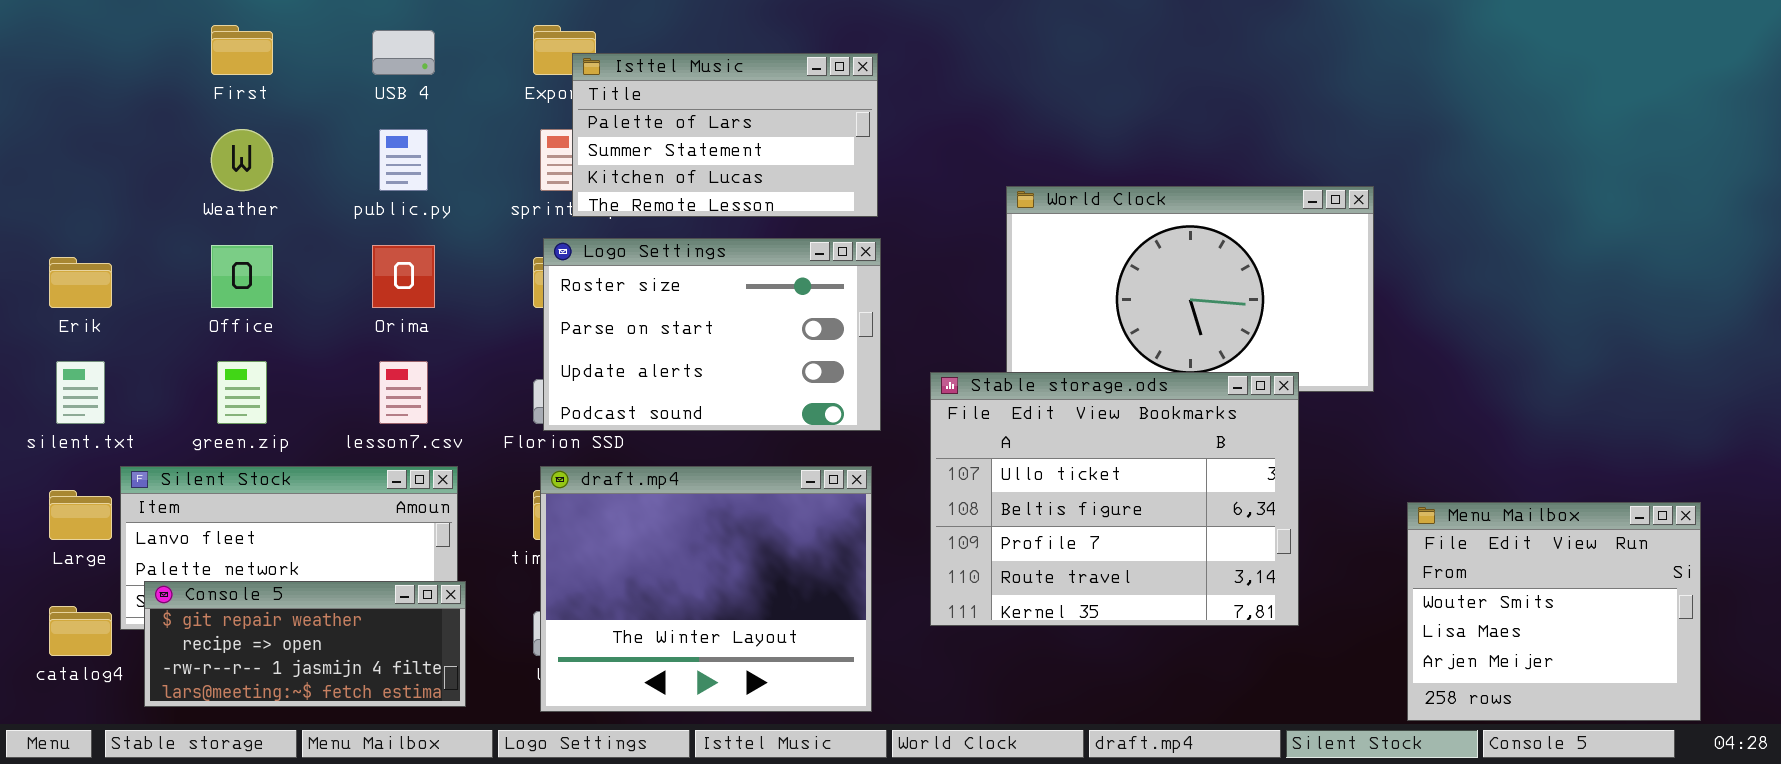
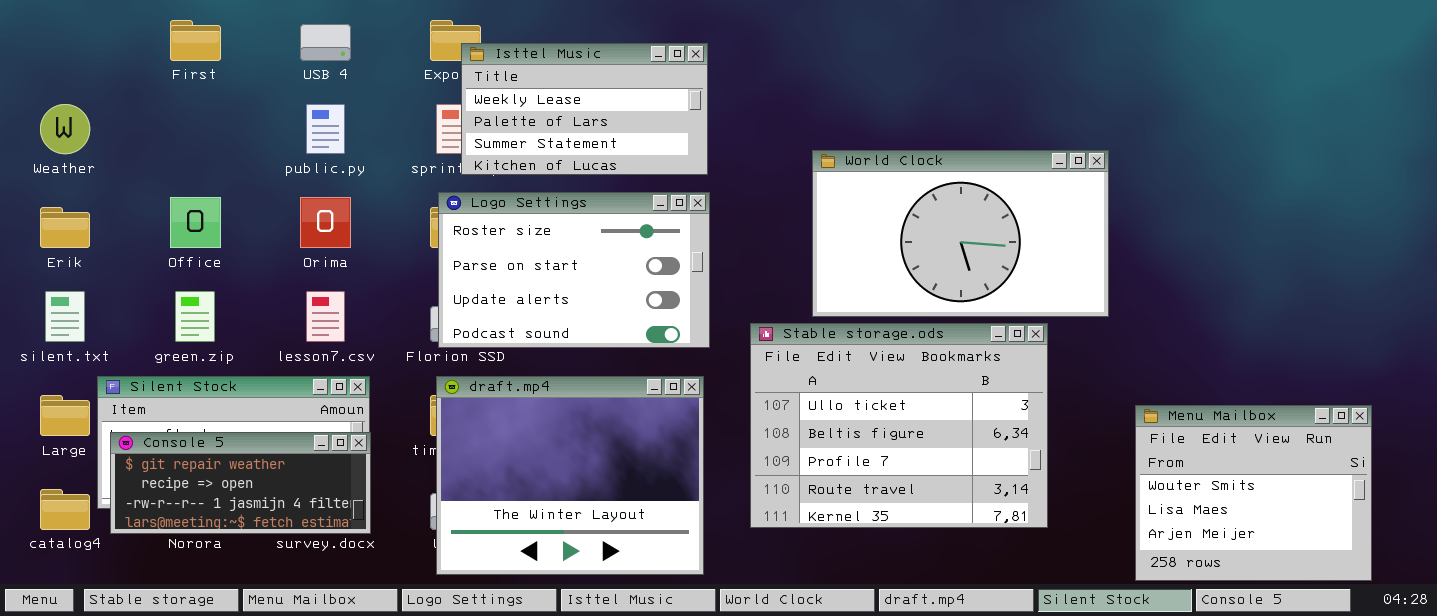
Isttel Music: [572,53,878,217] -> [461,43,708,175], scrolled up 1 row
Weather: [211,129,273,191] -> [40,104,90,154], moved
Stable storage.ods: [930,372,1299,626] -> [750,323,1048,528], moved
Console 5: [144,581,466,707] -> [110,432,371,534], moved

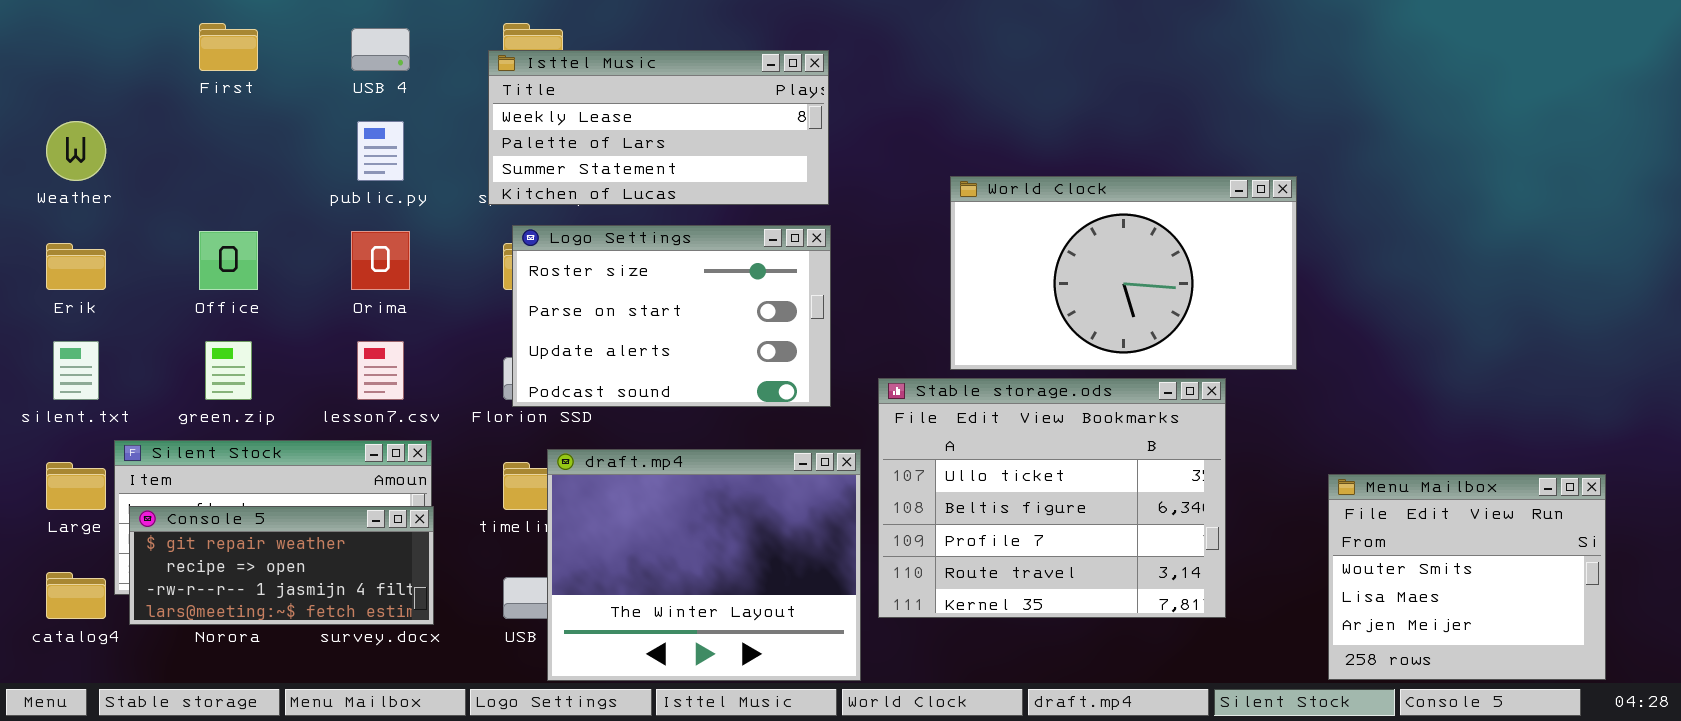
Isttel Music: [461,43,708,175] -> [488,50,829,205], resized
draft.mp4: [436,376,704,575] -> [547,449,861,681], moved

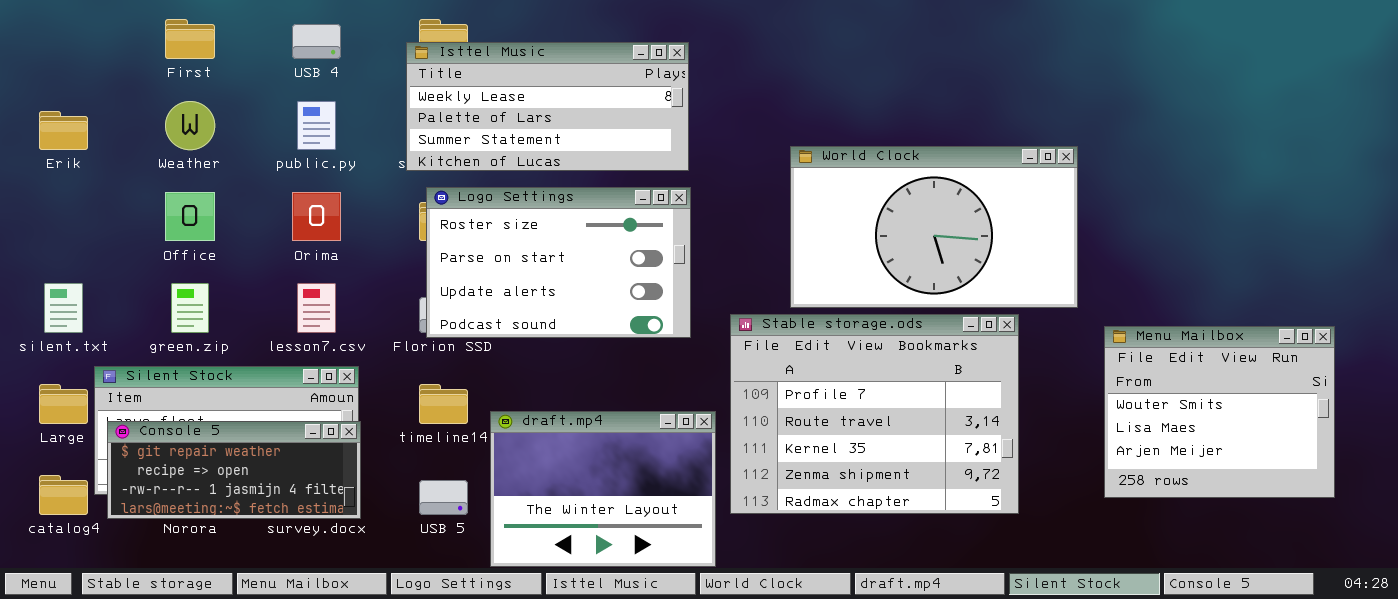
Weather: [46,121,106,181] -> [165,101,215,150], moved
Erik: [46,243,106,290] -> [39,111,88,150], moved
Stable storage.ods: [878,378,1226,618] -> [730,314,1019,514], scrolled down 2 rows
draft.mp4: [547,449,861,681] -> [490,411,716,567], resized
Menu Mailbox: [1328,474,1606,680] -> [1104,326,1335,498], moved

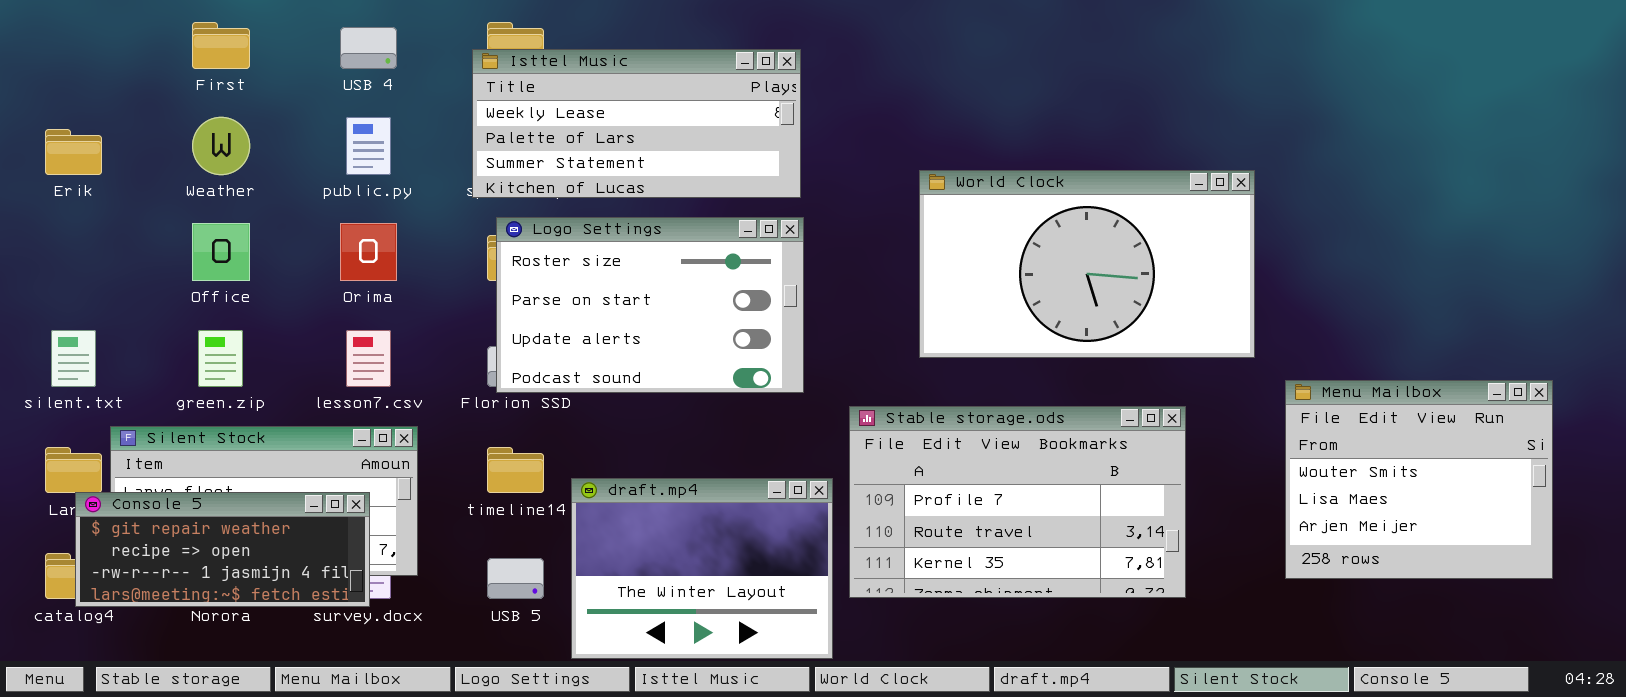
Stable storage.ods: [730,314,1019,514] -> [849,406,1186,598], resized
Console 5: [107,421,361,519] -> [75,492,370,607], moved

